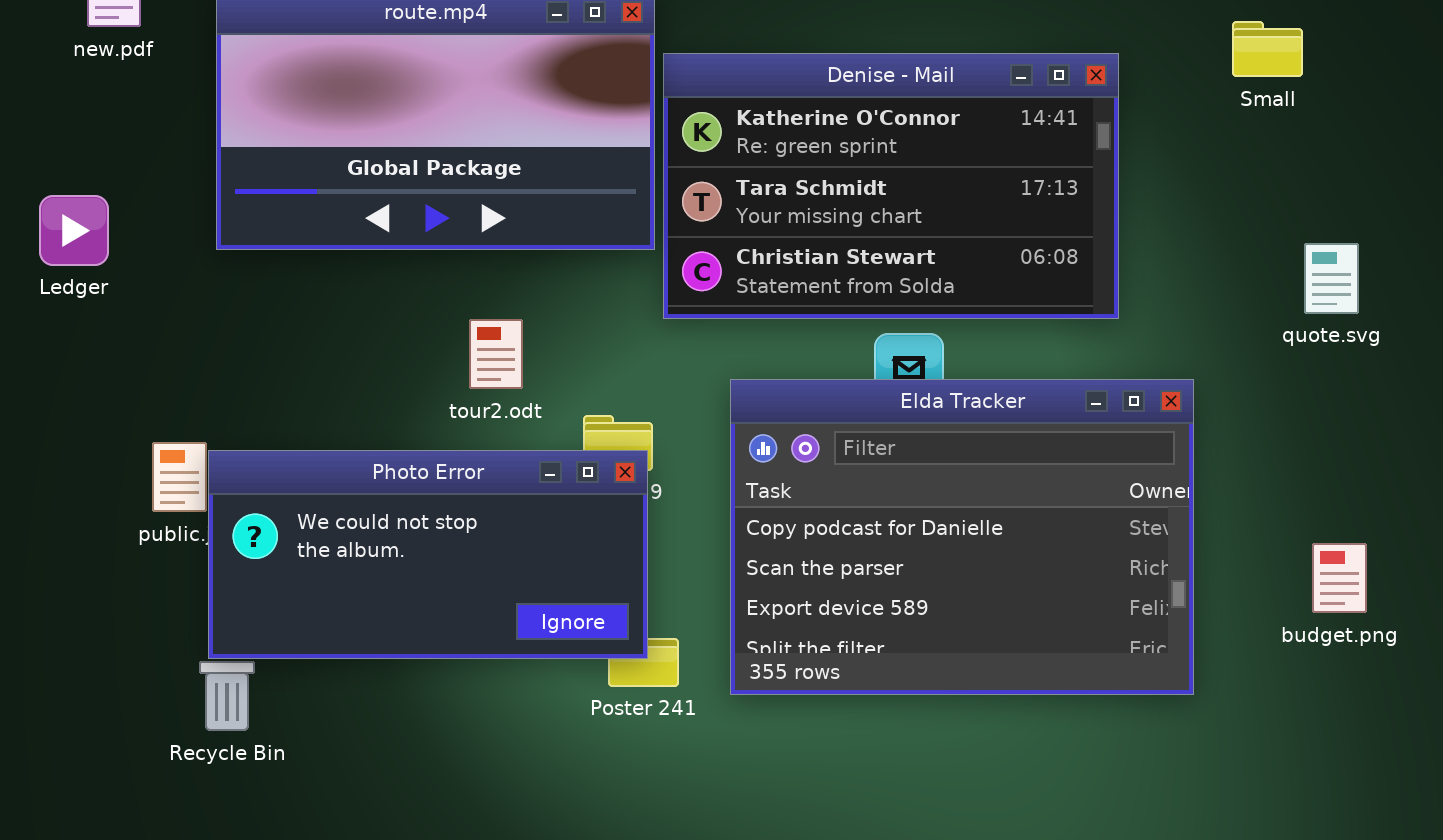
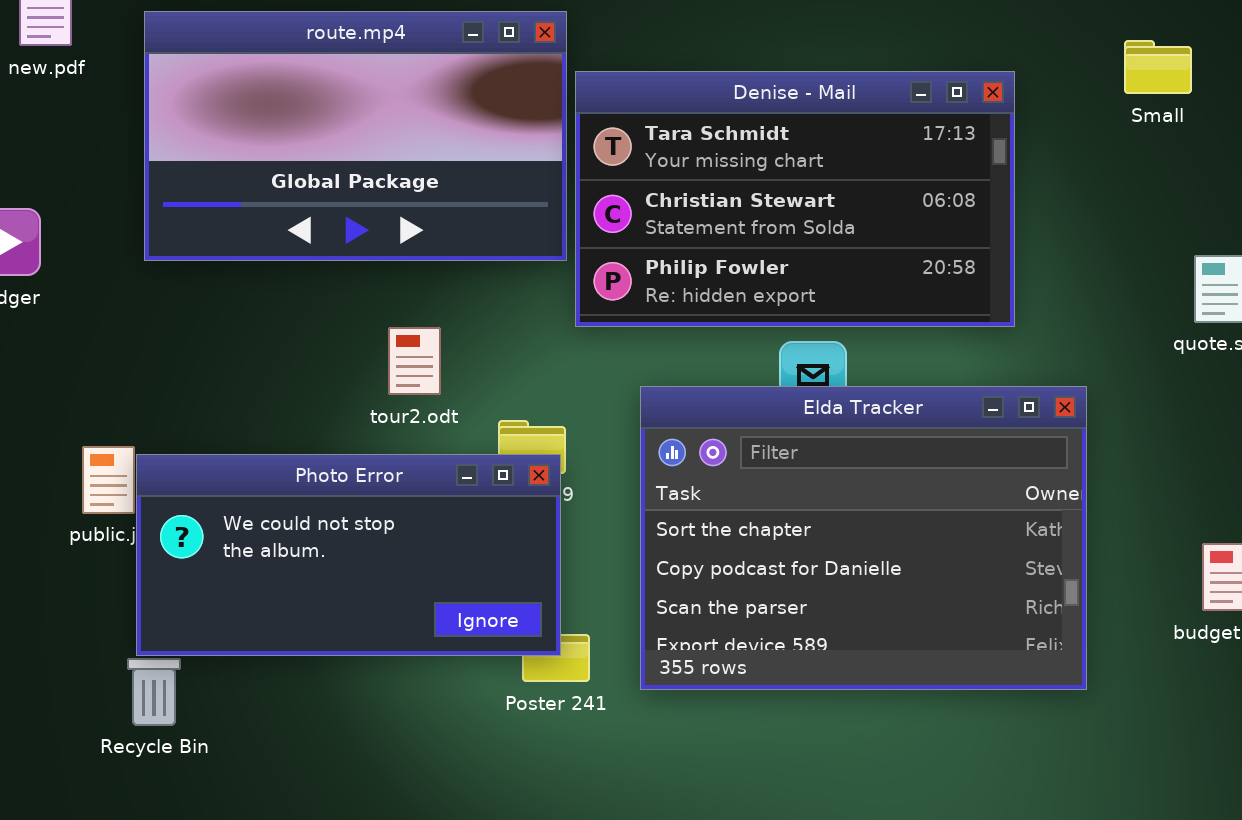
Denise - Mail: [663,53,1119,319] -> [575,71,1015,327], scrolled down 1 row
Elda Tracker: [730,379,1194,695] -> [640,386,1087,690], scrolled up 1 row

